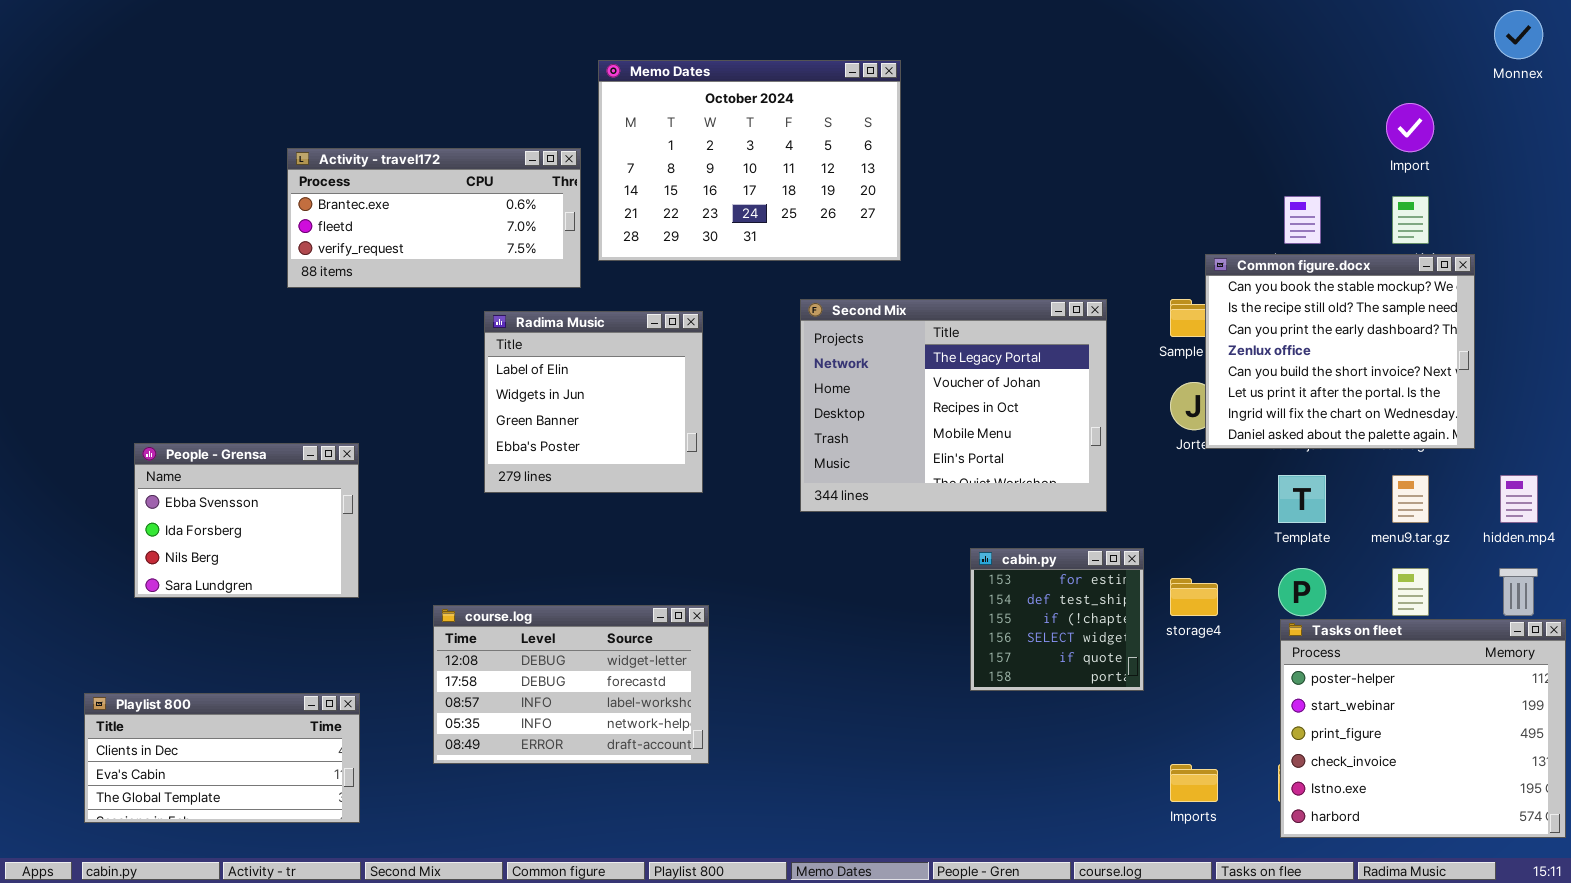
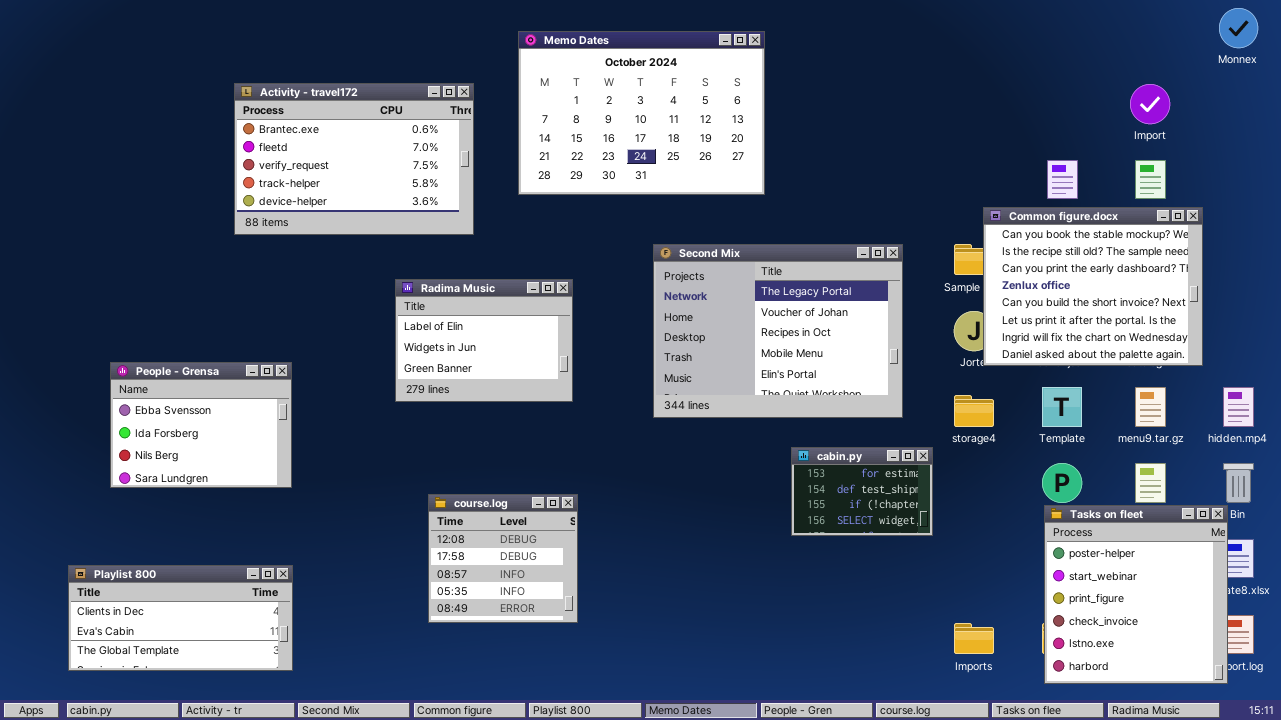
Memo Dates: [598,60,901,261] -> [518,31,765,195], moved
Activity - travel172: [287,148,581,288] -> [234,83,474,235], resized
Radima Music: [484,311,703,493] -> [395,279,573,402], resized
cabin.py: [970,548,1144,691] -> [791,447,933,536], resized
storage4: [1170,578,1218,616] -> [954,395,994,427], moved
course.log: [433,605,709,764] -> [428,494,578,623], resized
Tasks on fleet: [1280,619,1566,838] -> [1044,505,1228,684], resized

